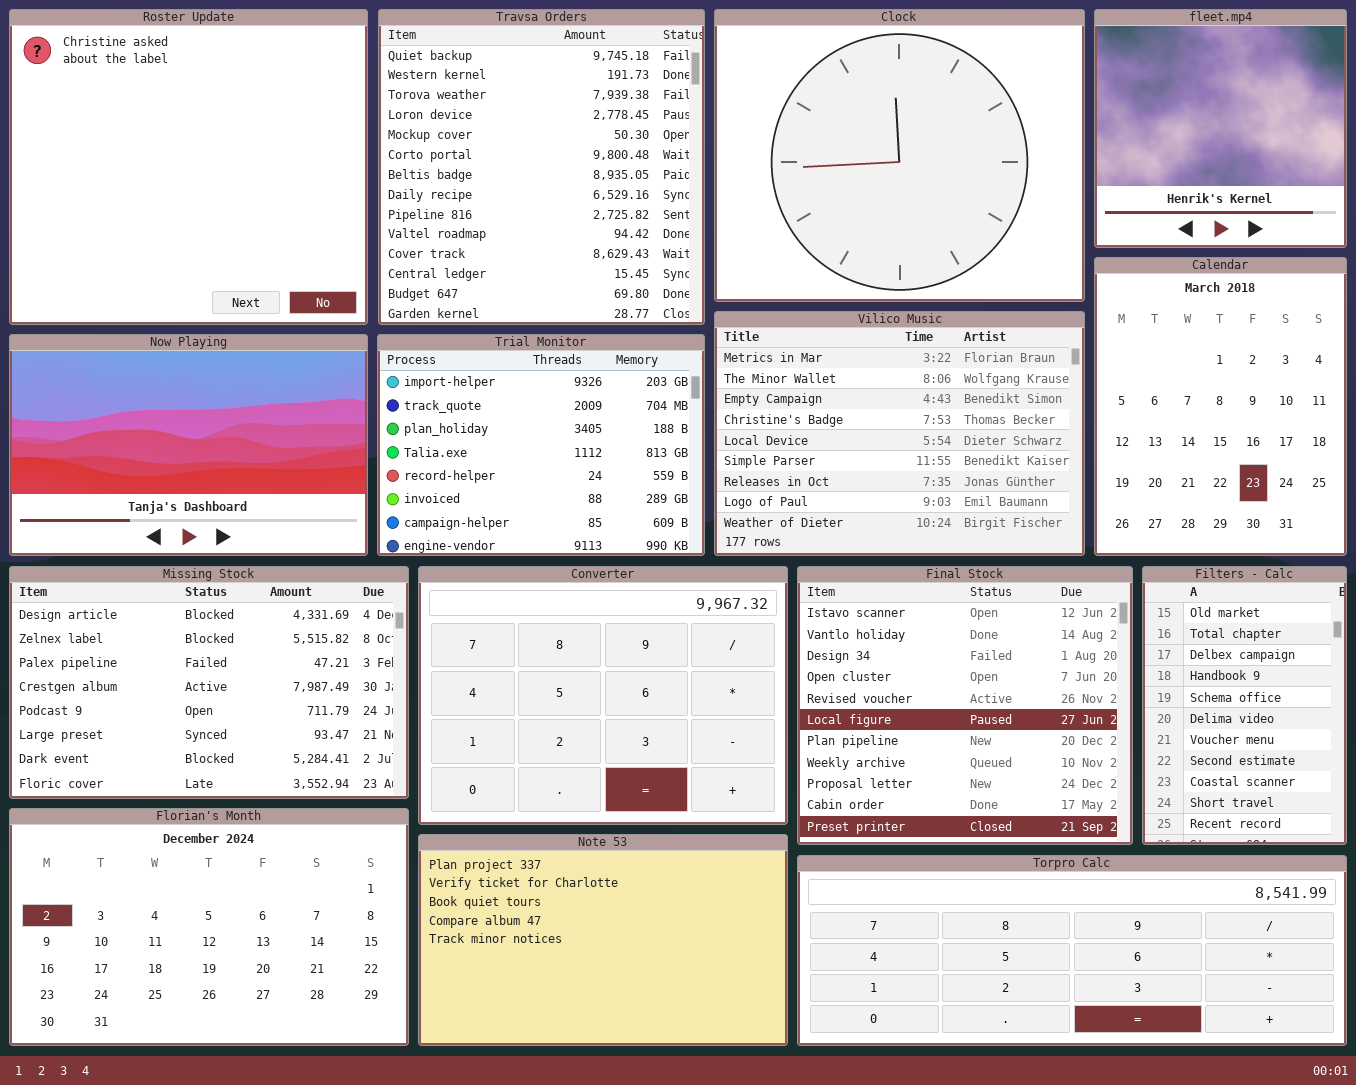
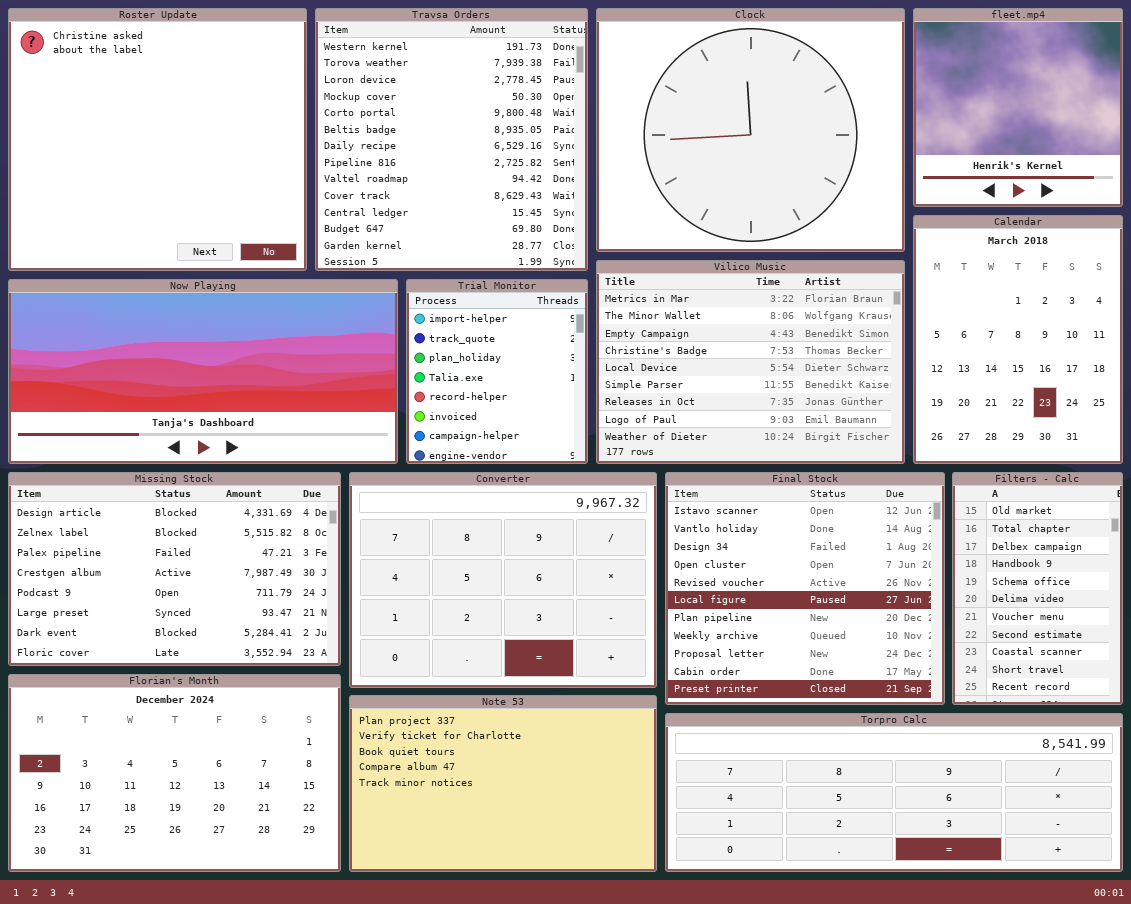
Travsa Orders: [378,9,705,325] -> [315,8,588,271], scrolled down 1 row
Now Playing: [9,334,368,556] -> [8,279,398,464], resized
Trial Monitor: [377,334,705,556] -> [406,279,588,464], resized

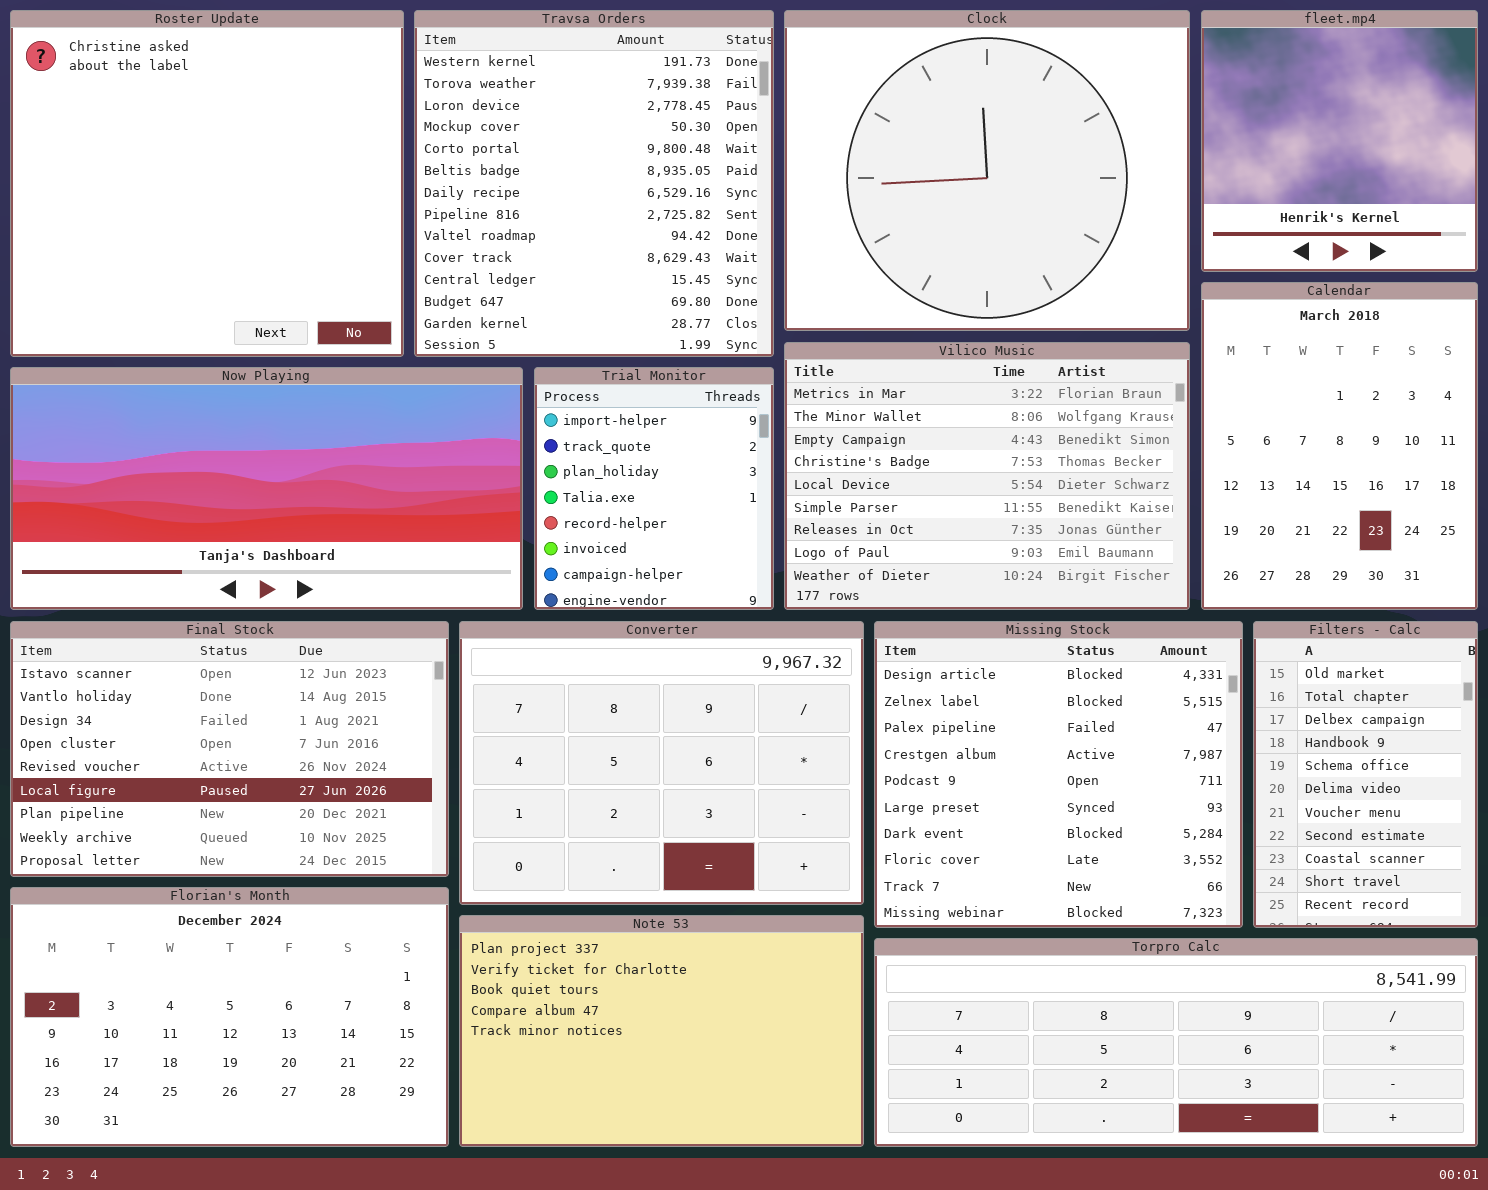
Missing Stock: [8,472,341,666] -> [874,621,1243,928], moved, resized
Final Stock: [665,472,945,705] -> [10,621,449,877], moved, resized

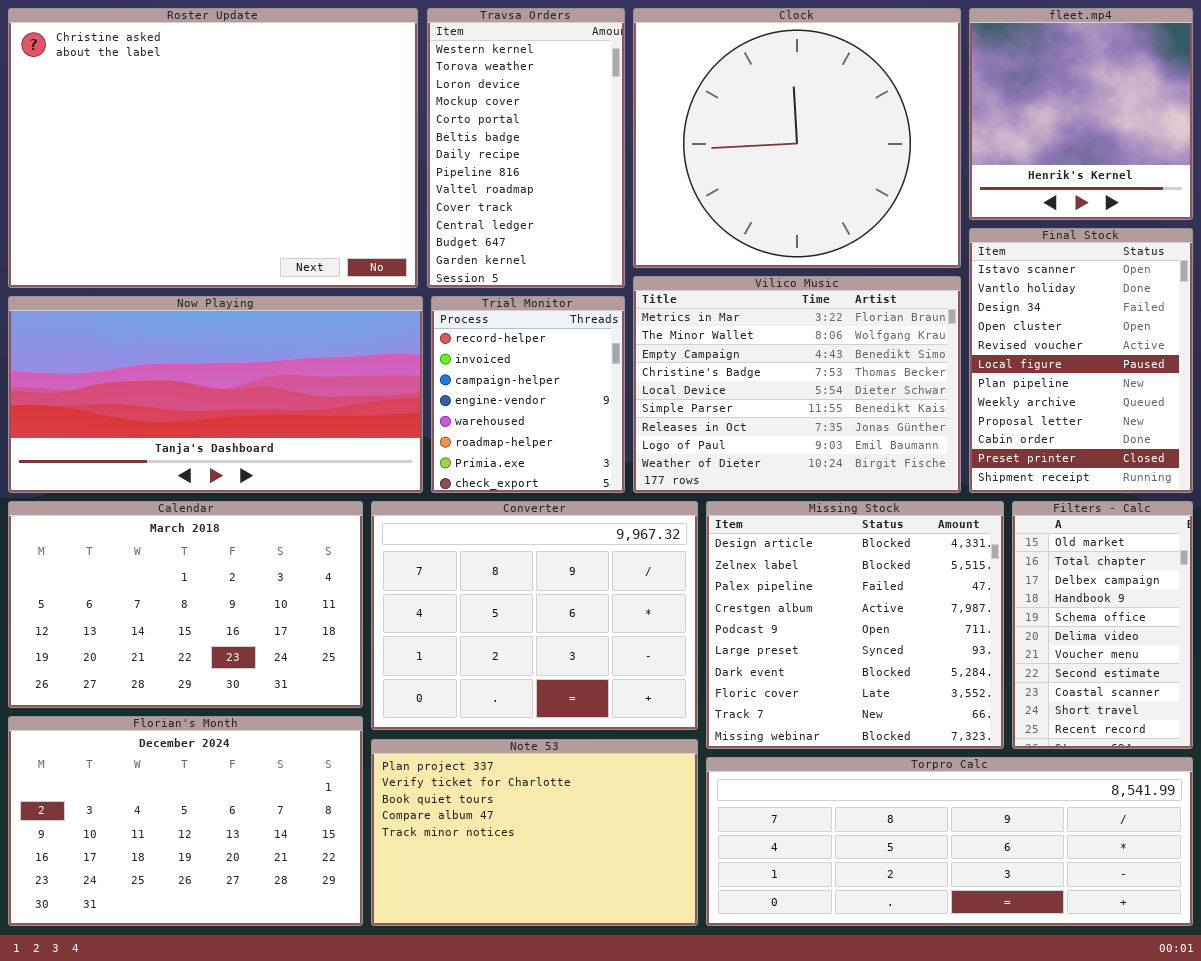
Roster Update: [10,10,404,357] -> [8,8,418,288], resized
Travsa Orders: [414,10,774,357] -> [427,8,625,288], resized
Calendar: [1201,282,1478,610] -> [8,501,363,708], moved, resized
Trial Monitor: [534,367,774,610] -> [431,296,625,493], scrolled down 4 rows
Final Stock: [10,621,449,877] -> [969,228,1193,493], moved, resized

